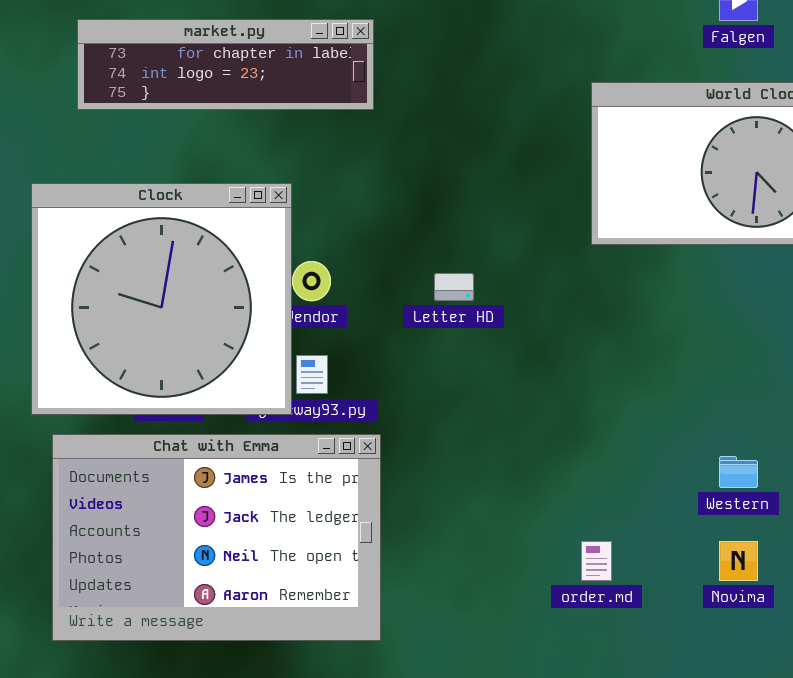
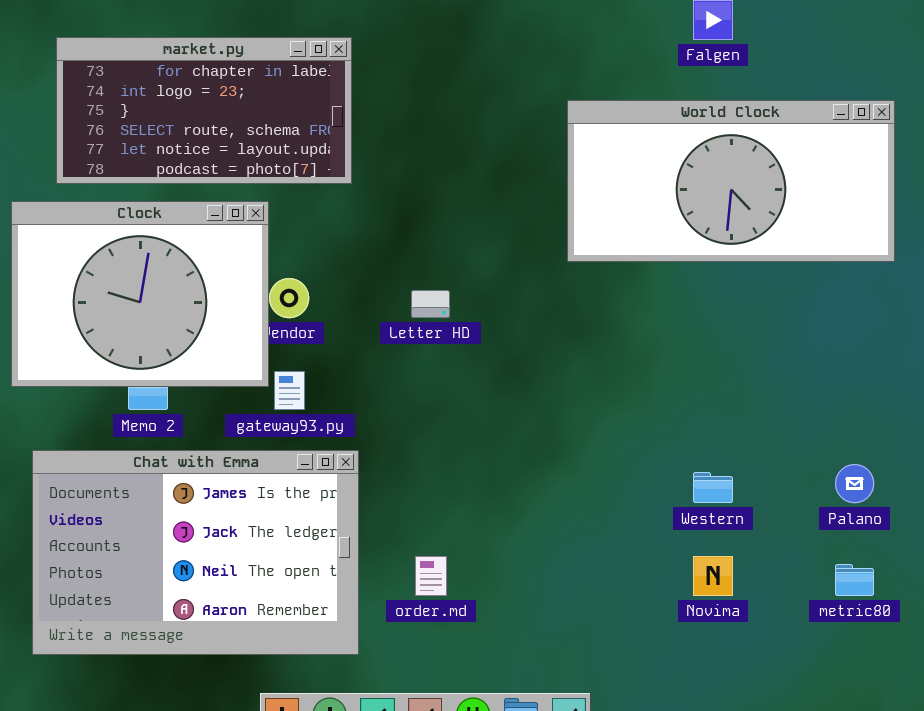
market.py: [77,19,374,110] -> [56,37,352,184], resized
Clock: [31,183,292,415] -> [11,201,269,387], resized
order.md: [581,541,612,581] -> [415,556,447,596], moved

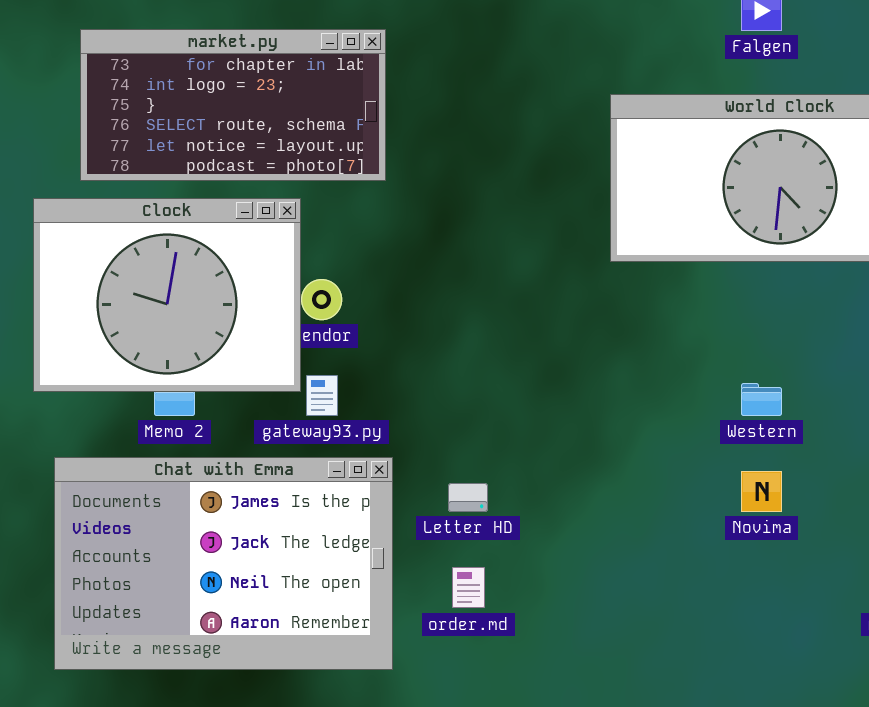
Letter HD: [411,290,450,318] -> [448,483,488,512], moved
Western: [693,472,733,503] -> [741,383,782,416], moved
Novima: [693,556,733,596] -> [741,471,782,512], moved

